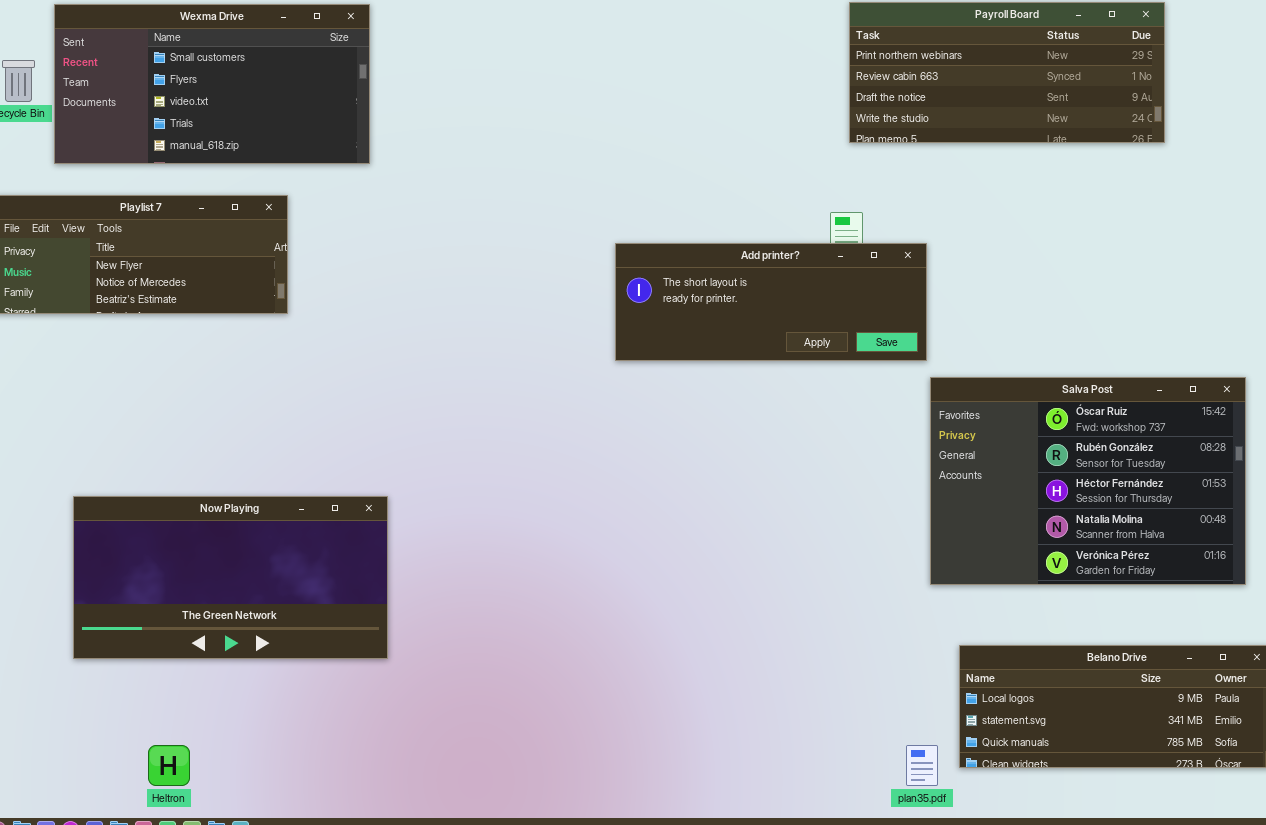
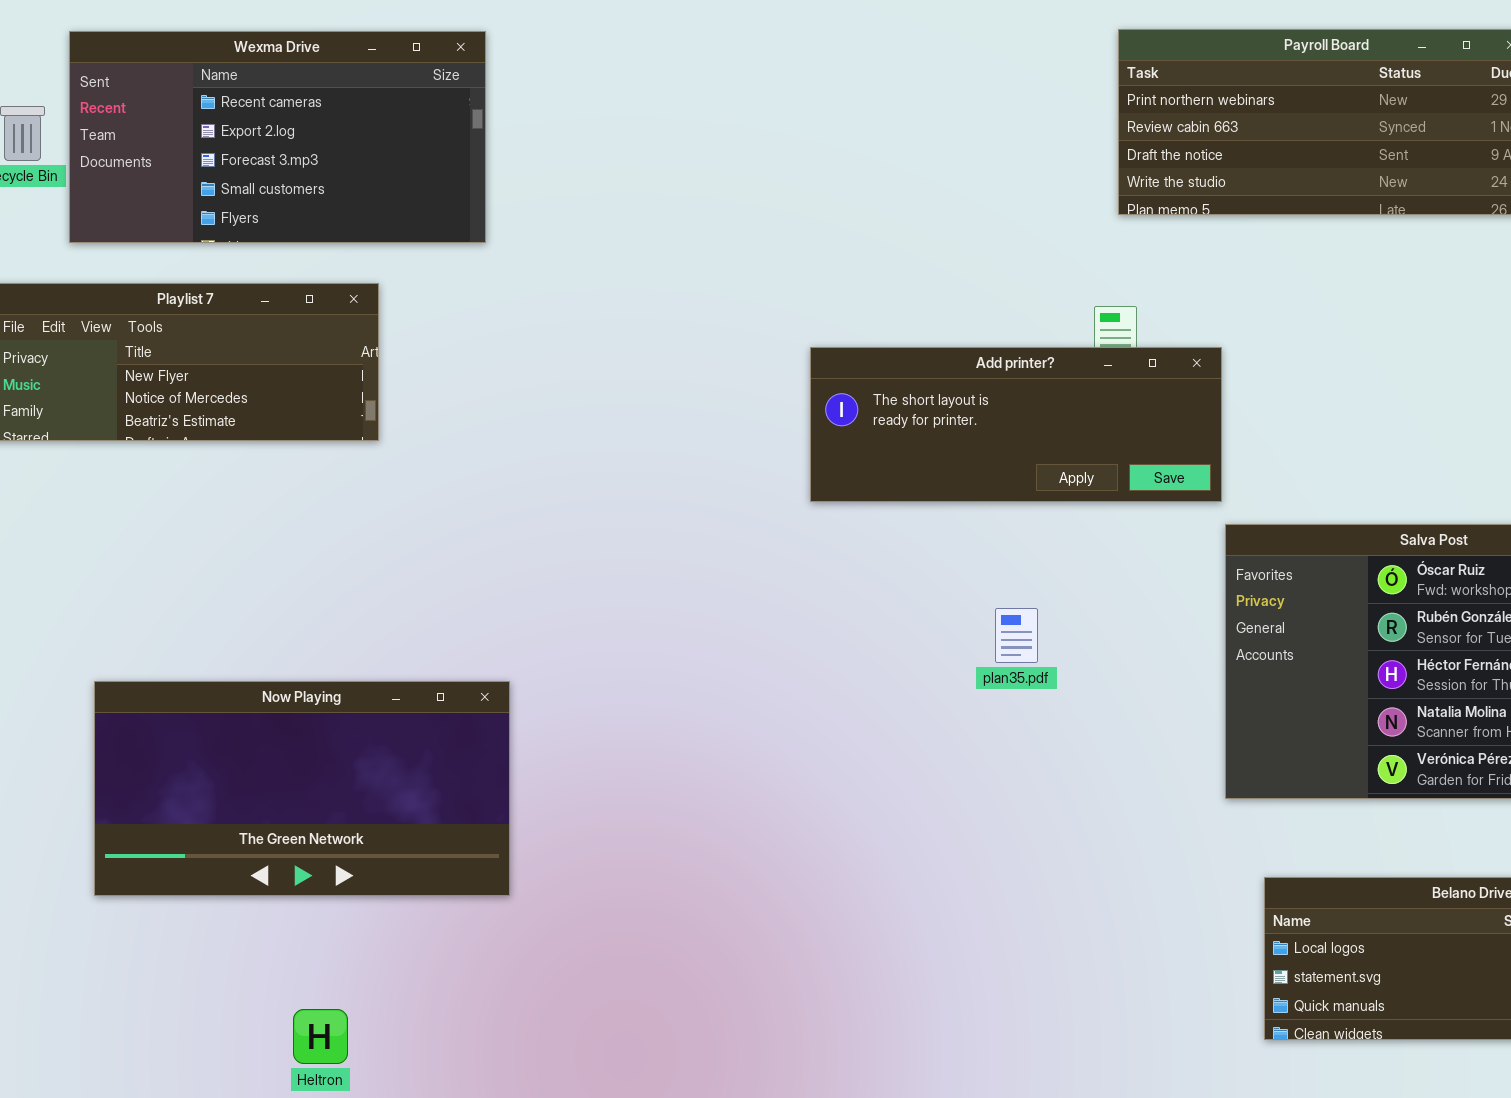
Wexma Drive: [54,4,370,164] -> [69,31,486,243], scrolled up 3 rows
Heltron: [148,745,190,786] -> [293,1009,348,1064], moved
plan35.pdf: [906,745,938,786] -> [995,608,1038,663], moved

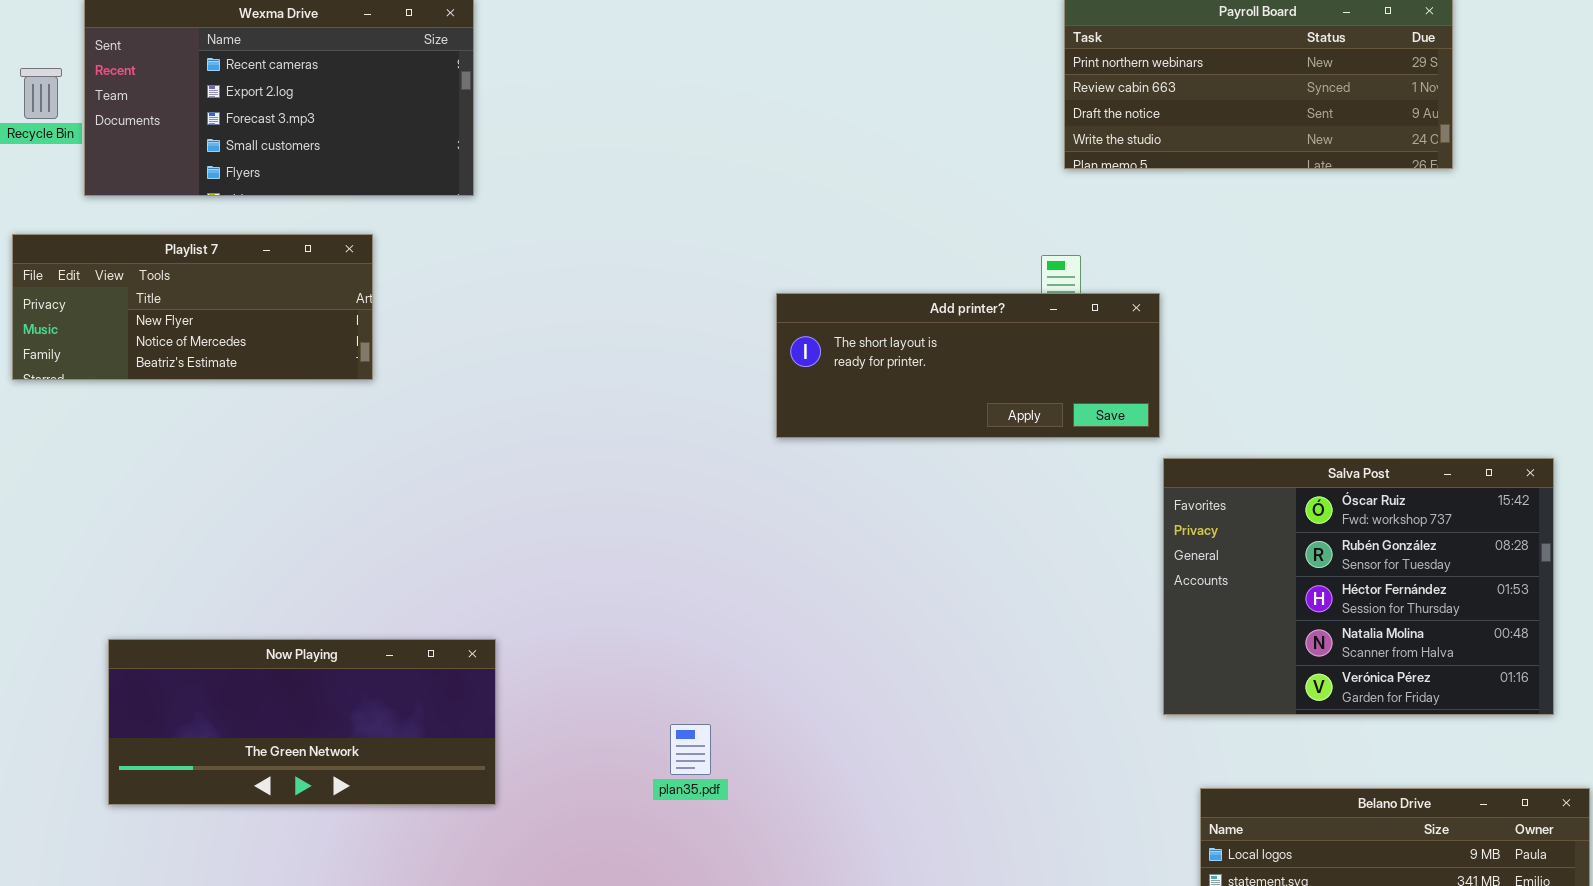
plan35.pdf: [995,608,1038,663] -> [670,724,711,775], moved
Now Playing: [94,681,510,896] -> [108,639,496,805], resized

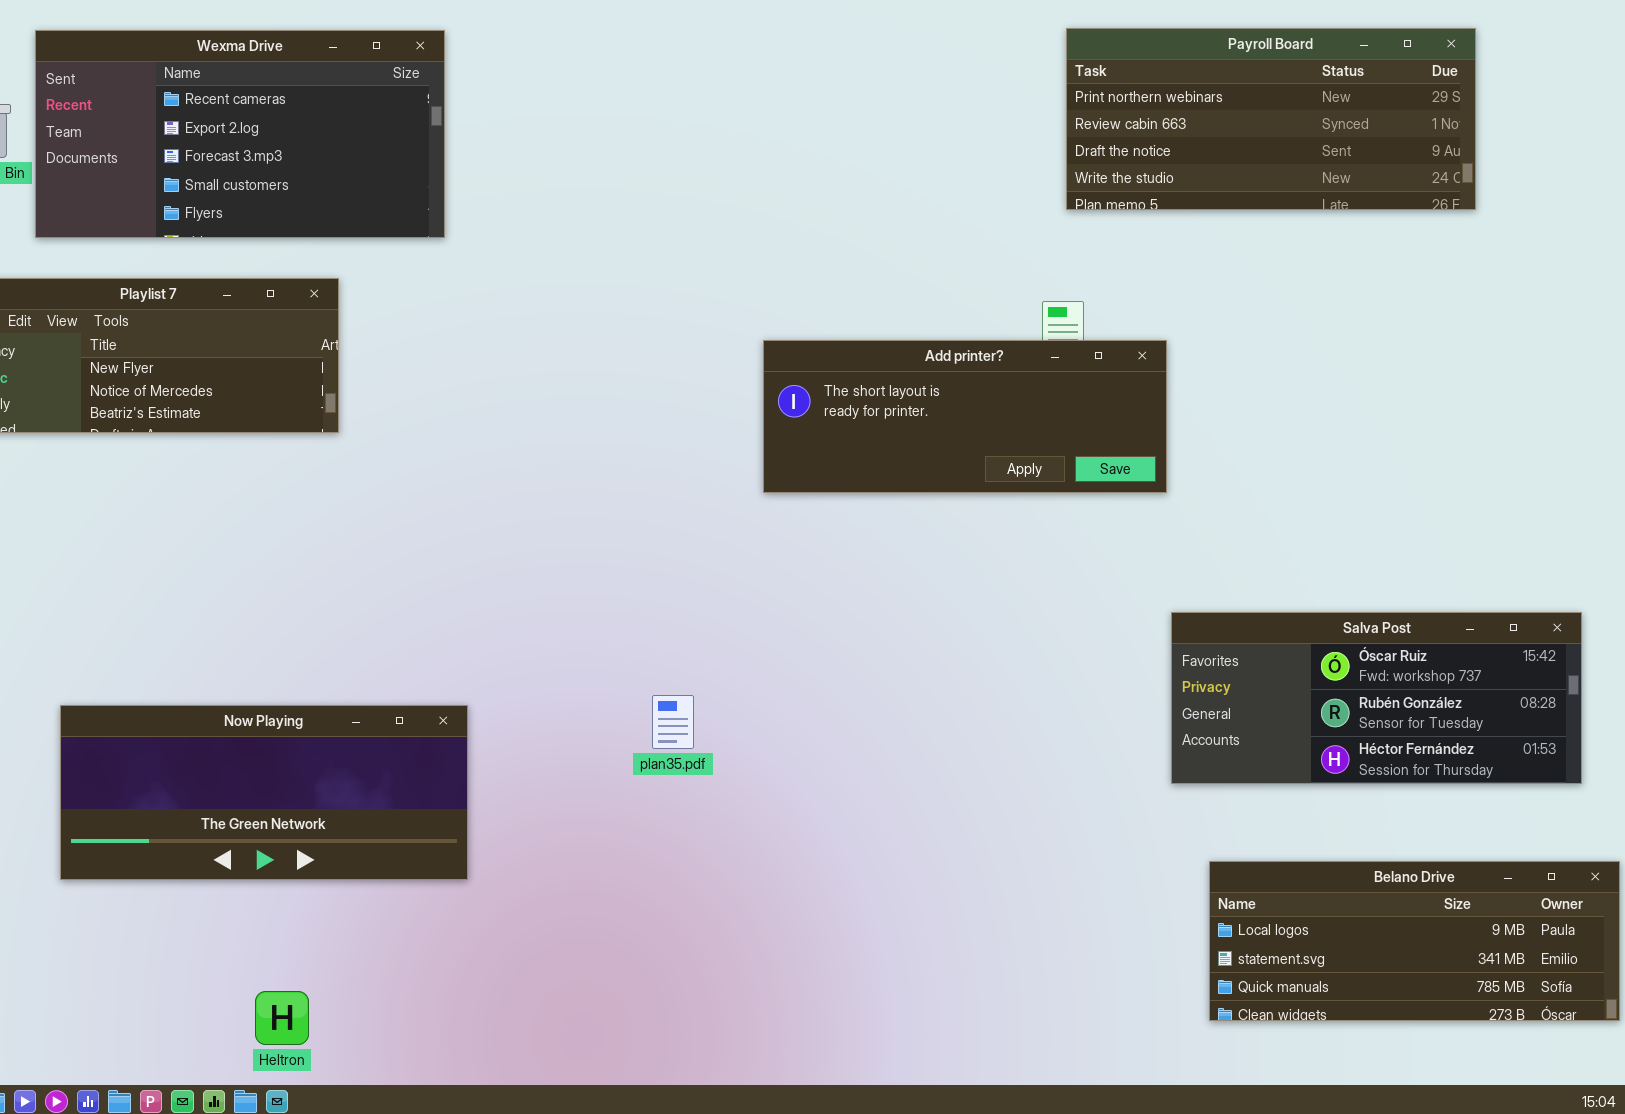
Salva Post: [1163,458,1554,715] -> [1171,612,1582,784], resized
plan35.pdf: [670,724,711,775] -> [652,695,694,749], moved

